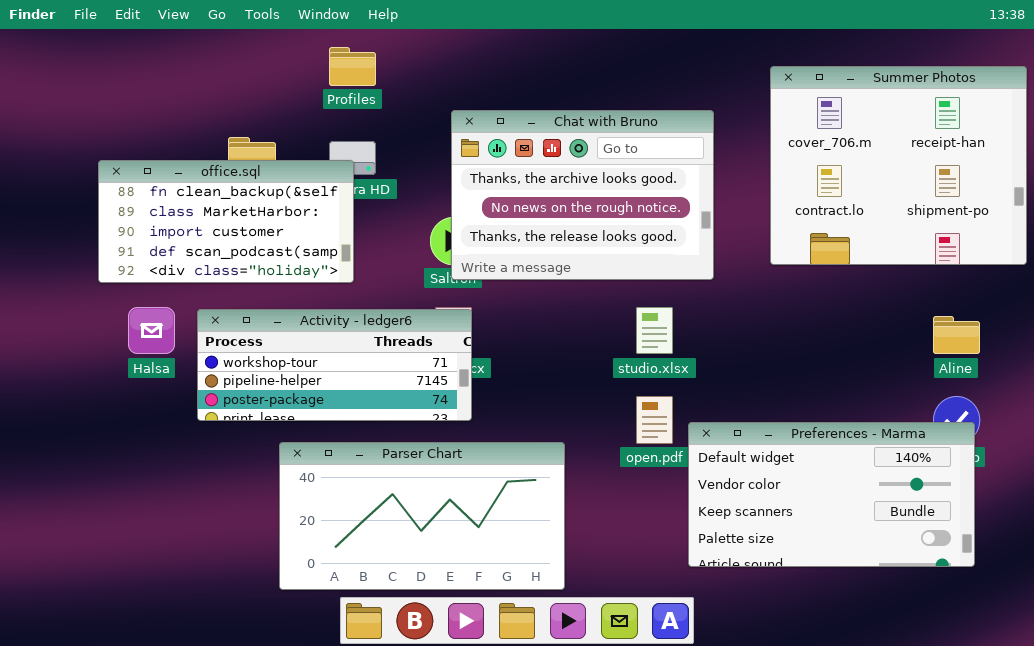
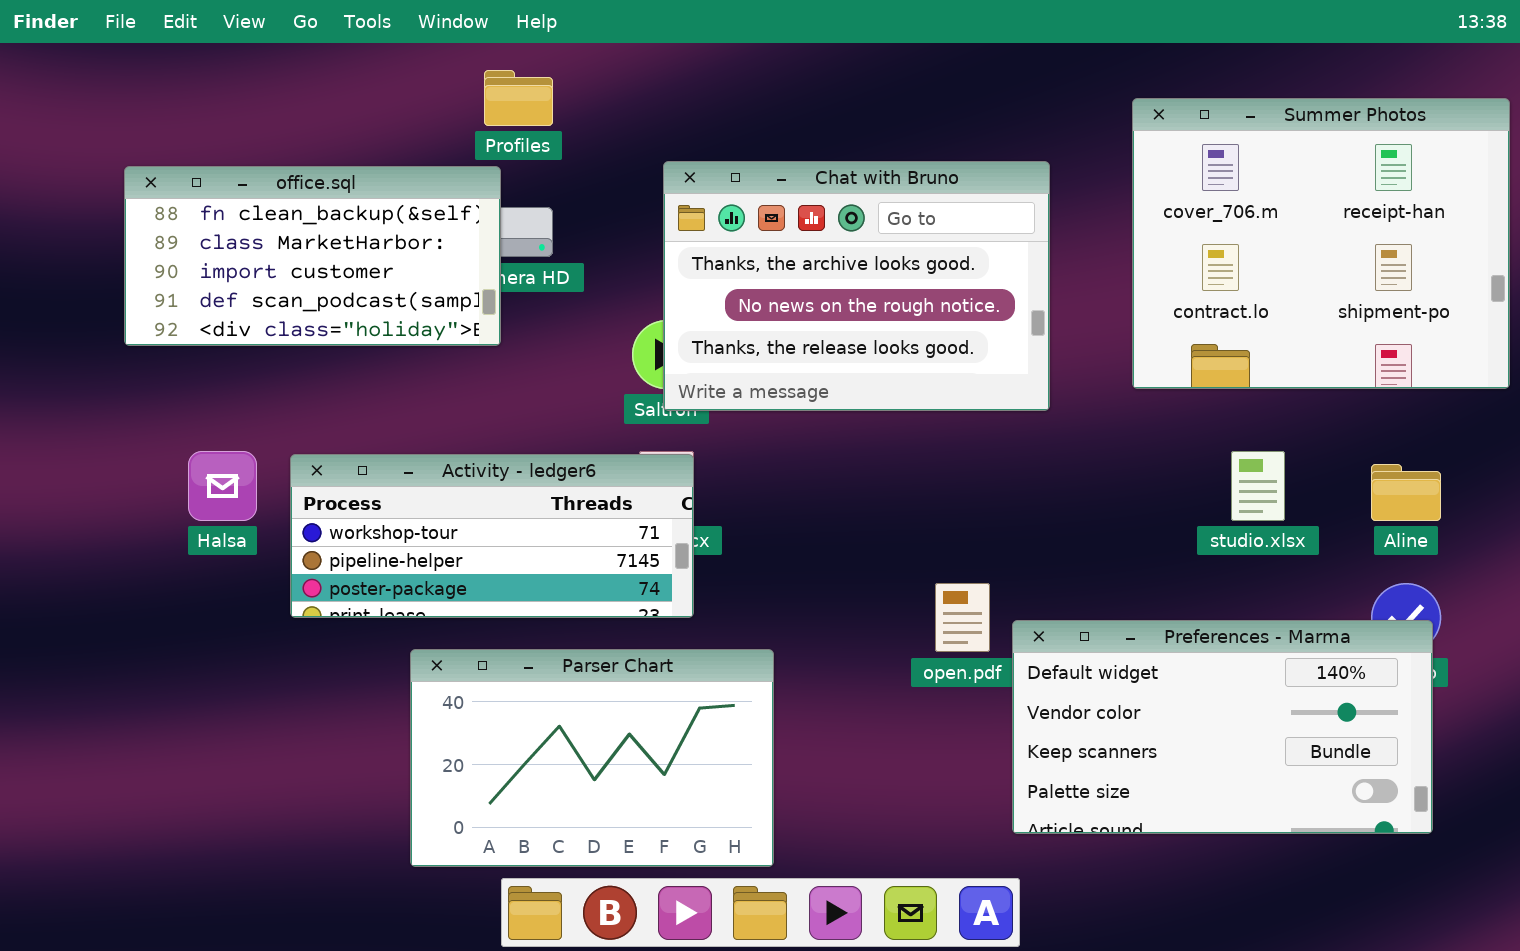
office.sql: [98,160,354,283] -> [124,166,501,346], moved
studio.xlsx: [636,307,673,354] -> [1231,451,1285,521], moved
Parser Chart: [279,442,565,590] -> [410,649,774,867], resized

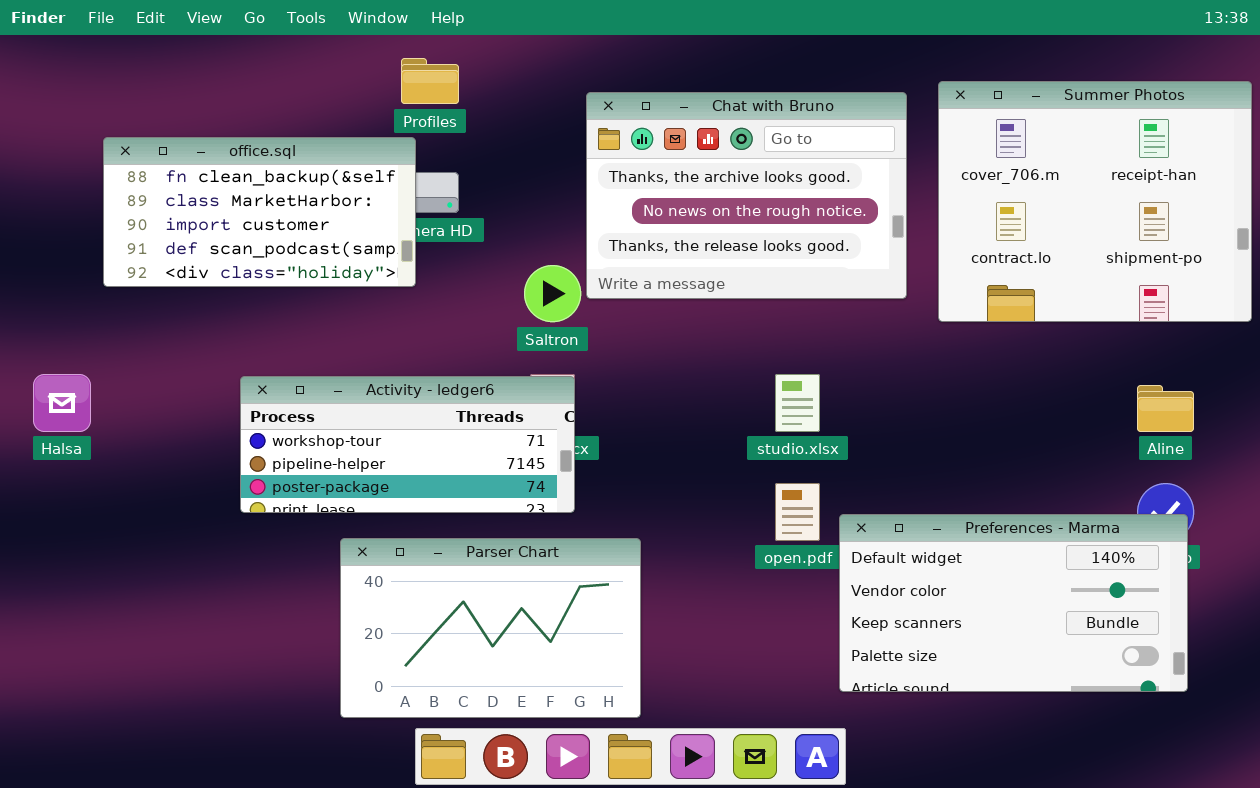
Chat with Bruno: [663,161,1050,411] -> [586,92,907,299], moved
Halsa: [188,451,257,521] -> [33,374,91,432], moved
studio.xlsx: [1231,451,1285,521] -> [775,374,820,432], moved

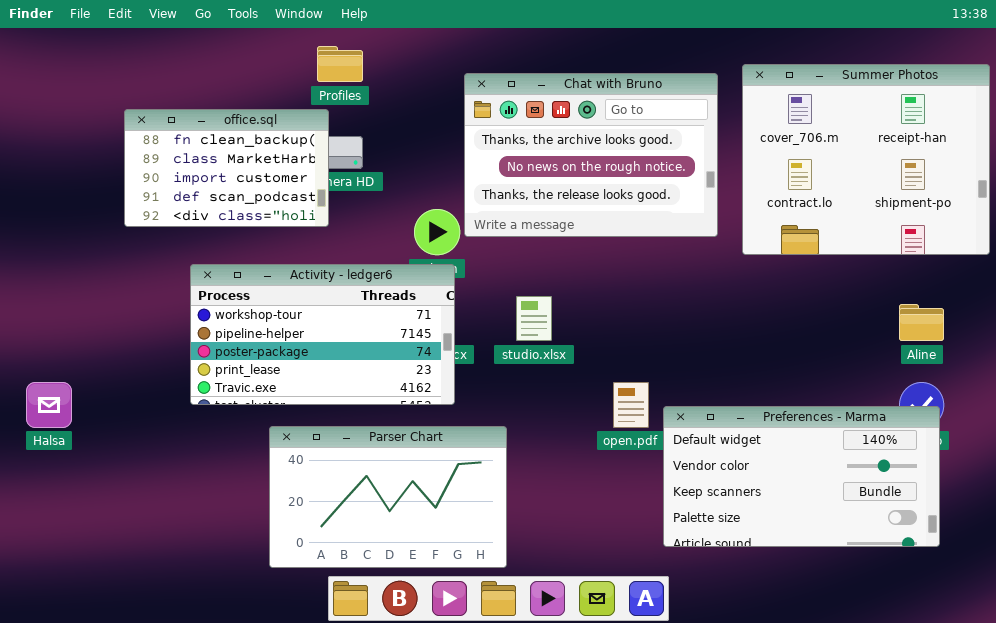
office.sql: [103,137,416,287] -> [124,109,329,227], resized
Halsa: [33,374,91,432] -> [26,382,72,428], moved
studio.xlsx: [775,374,820,432] -> [516,296,552,341], moved
Activity - ledger6: [240,376,575,513] -> [190,264,455,405], resized

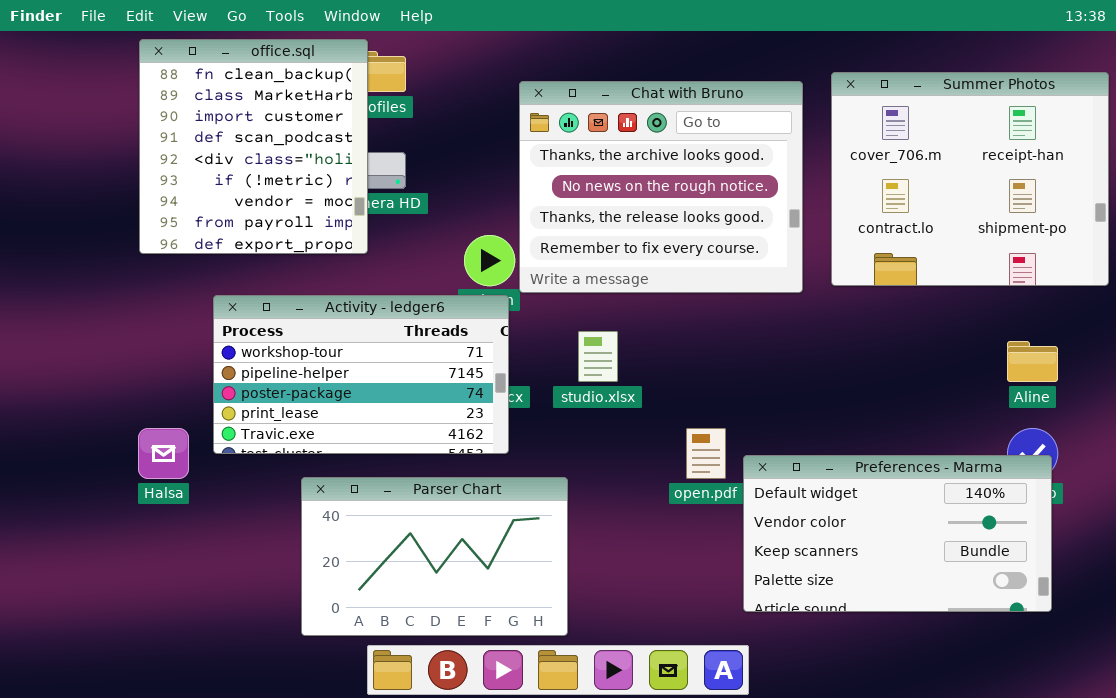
Chat with Bruno: [464,73,718,237] -> [519,81,803,293], resized
office.sql: [124,109,329,227] -> [139,39,368,254], resized
Halsa: [26,382,72,428] -> [138,428,189,479], moved

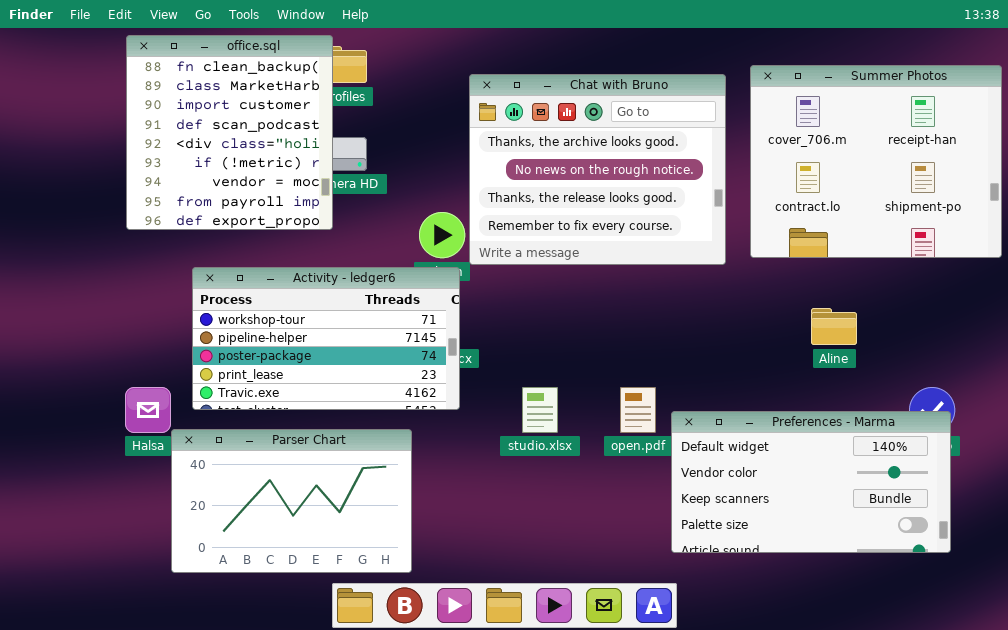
studio.xlsx: [578,331,618,382] -> [522,387,558,433], moved
Aline: [1007,341,1058,382] -> [811,308,857,345], moved
Parser Chart: [301,477,568,636] -> [171,429,412,573], moved

